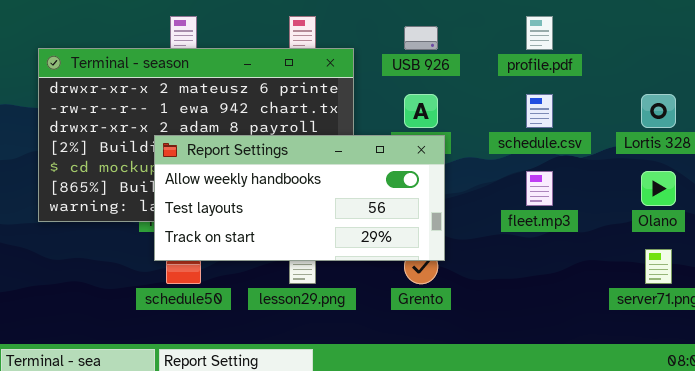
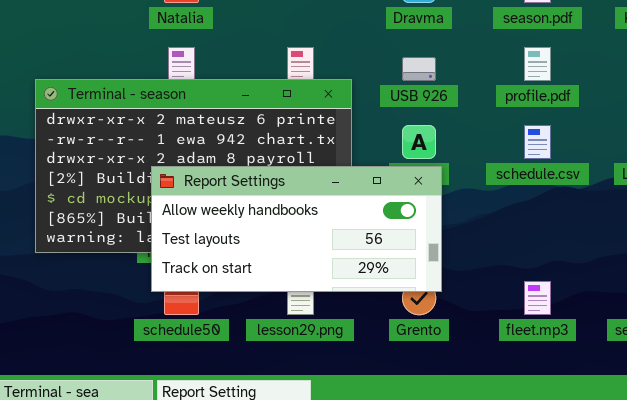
fleet.mp3: [526,171,553,206] -> [524,281,551,315], moved

